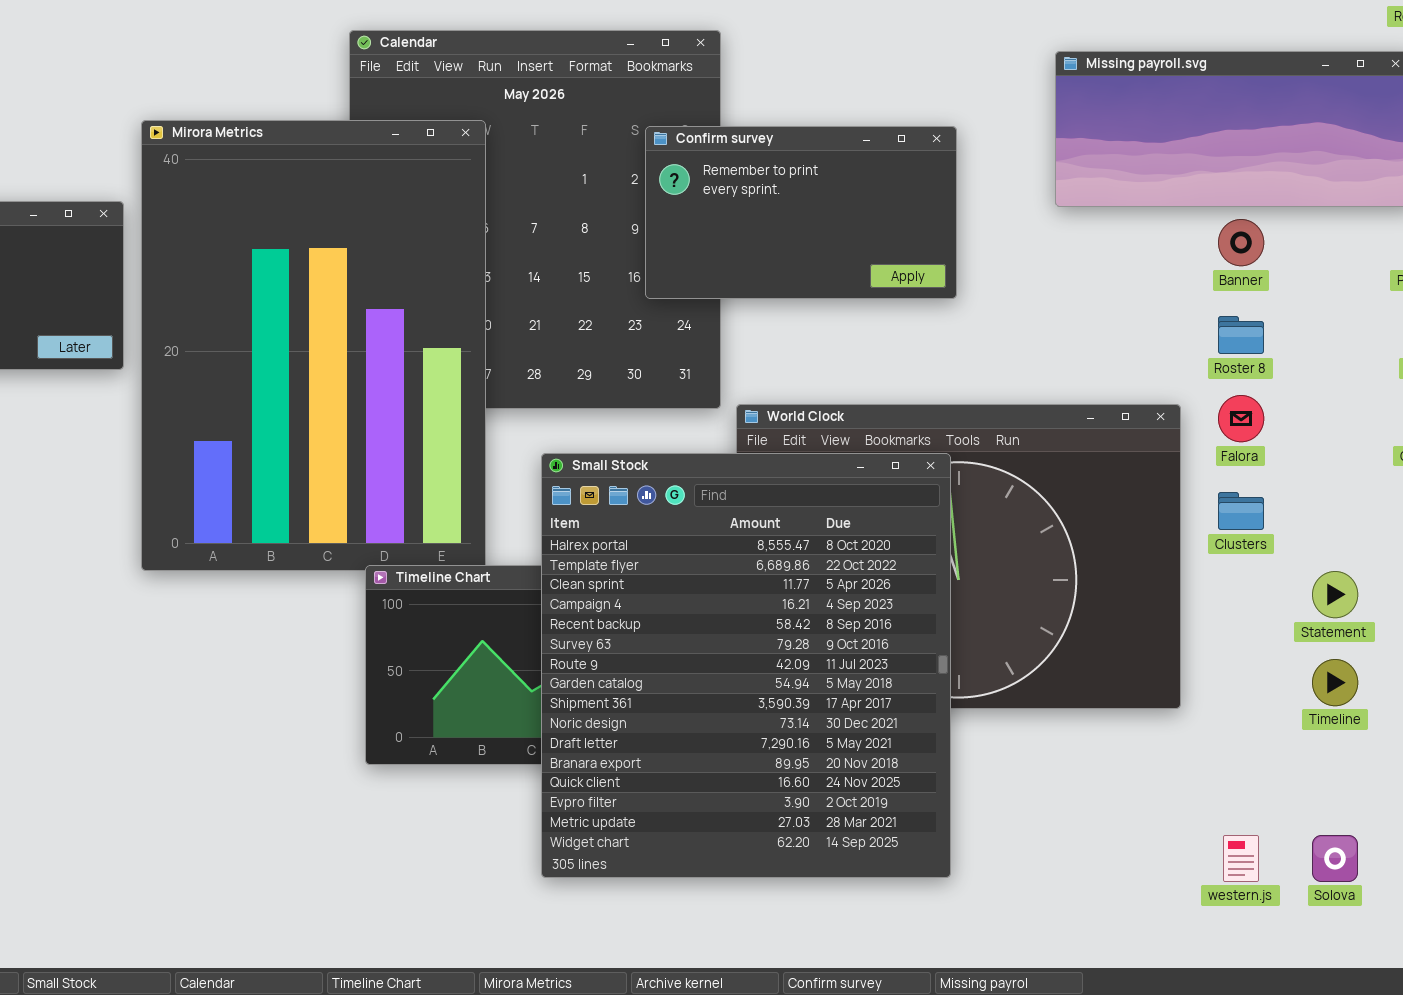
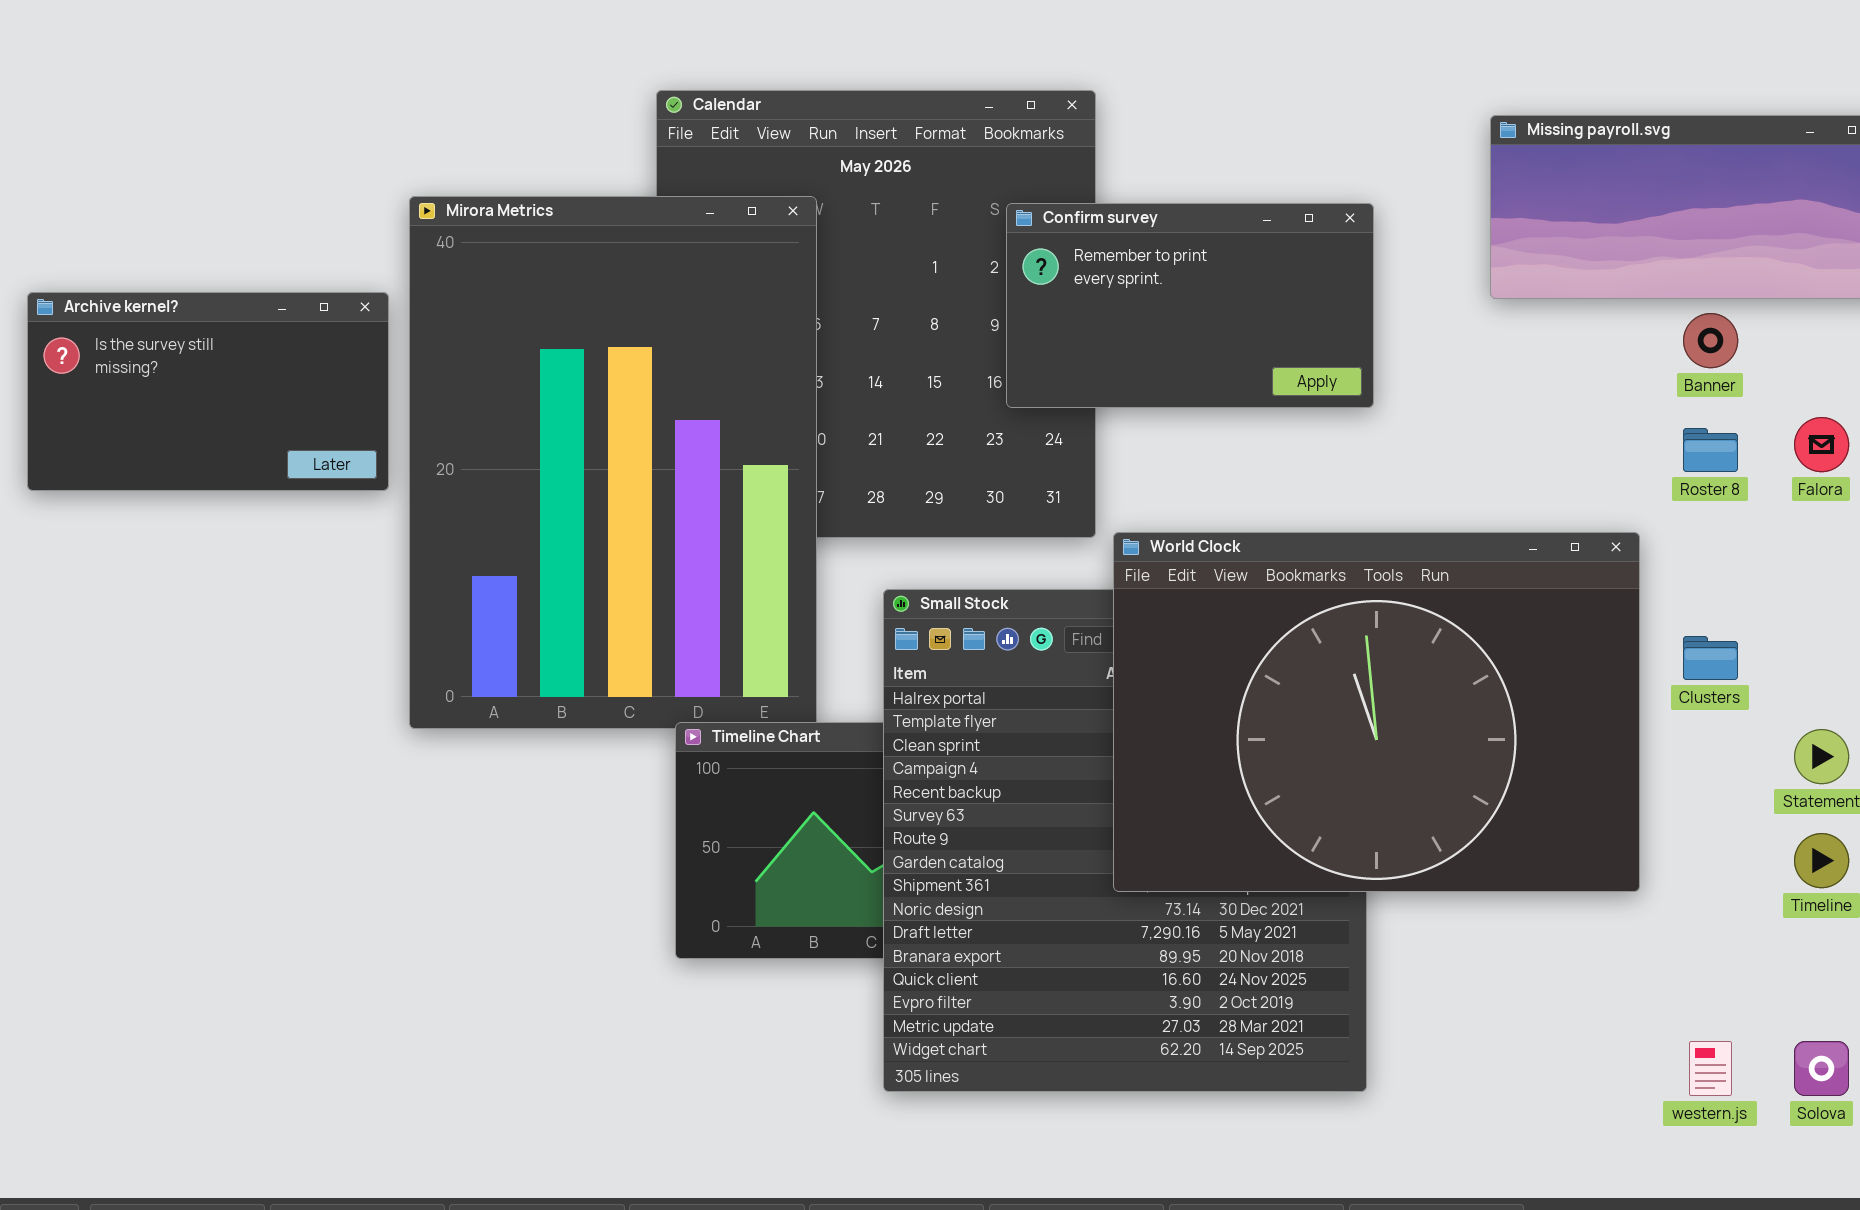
Falora: [1218,395,1264,442] -> [1794,417,1849,472], moved
World Clock: [736,404,1181,709] -> [1113,532,1640,892], raised

